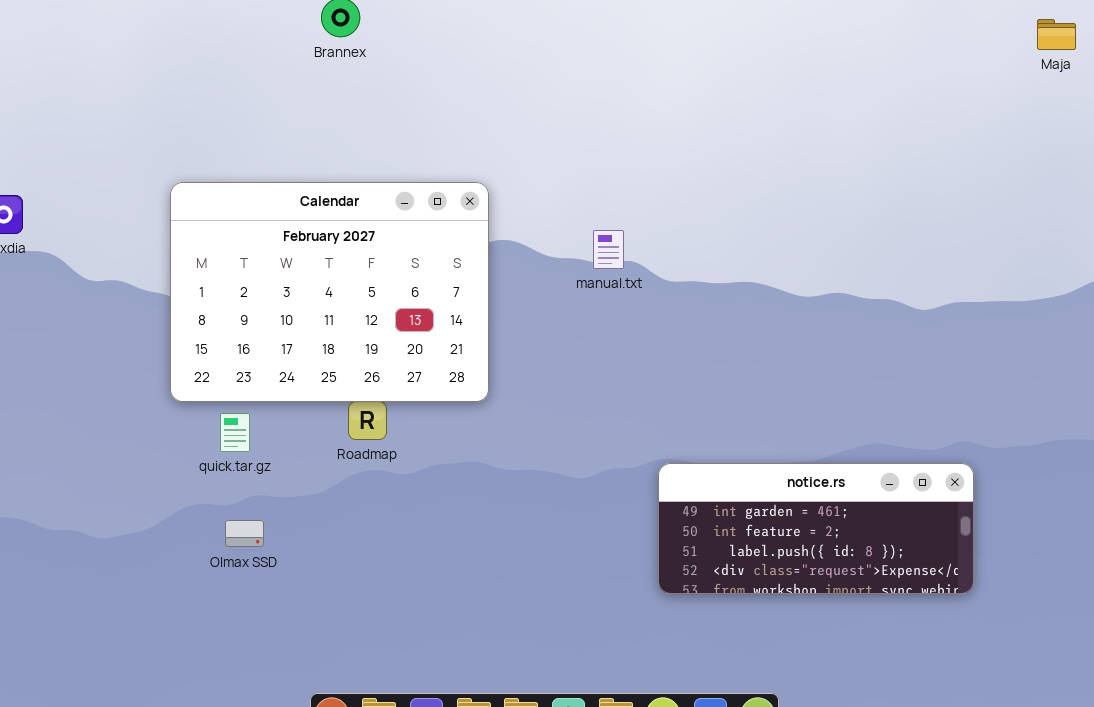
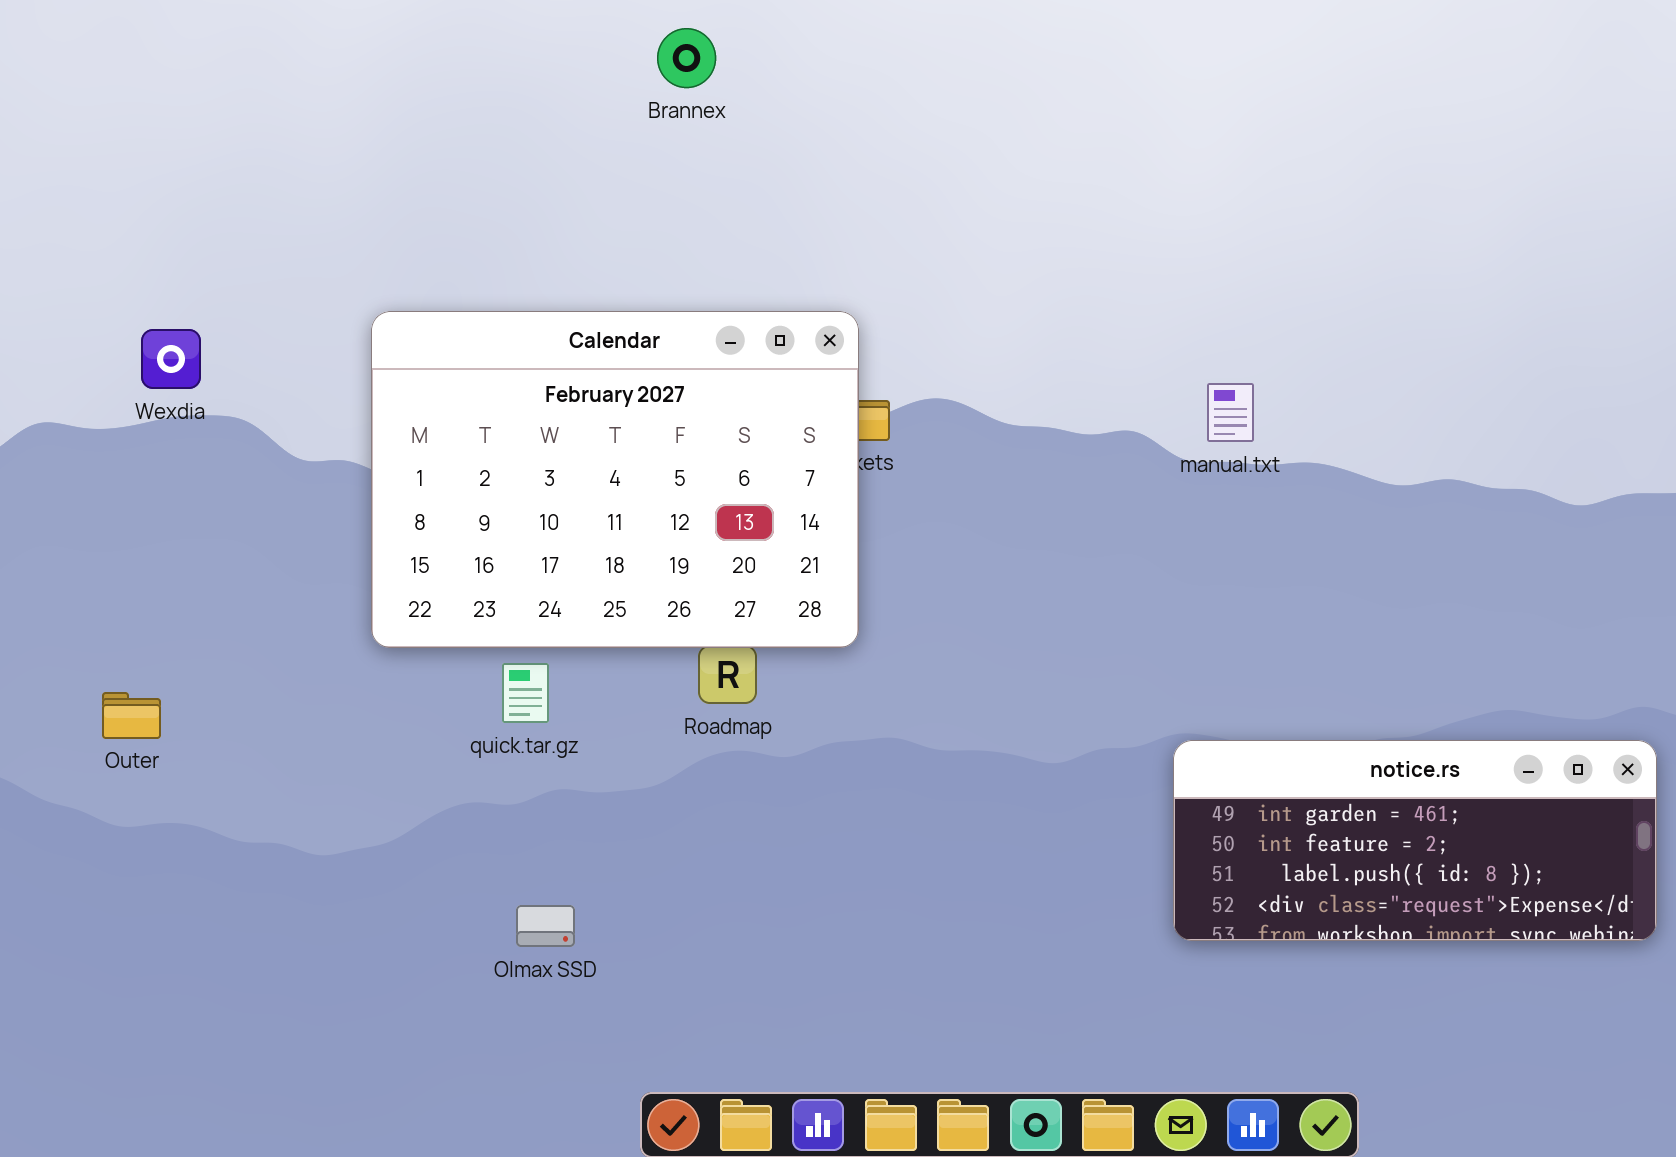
Calendar: [170,182,489,402] -> [371,311,859,648], moved
manual.txt: [593,230,624,269] -> [1207,383,1254,442], moved
Olmax SSD: [225,520,264,547] -> [516,905,575,947], moved

